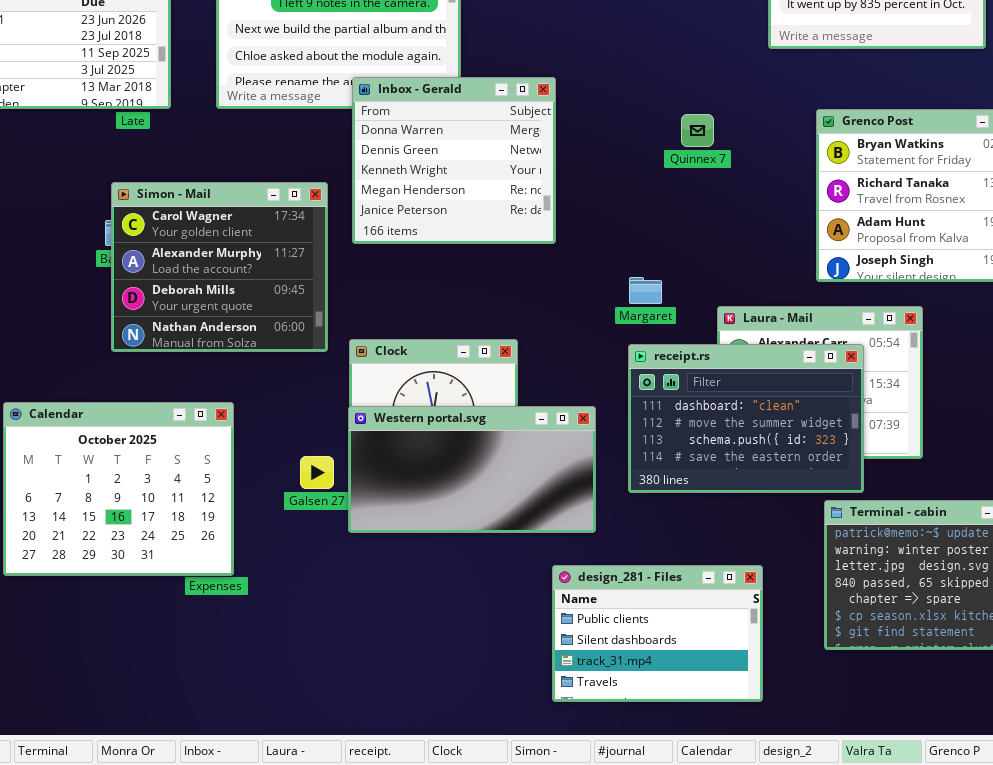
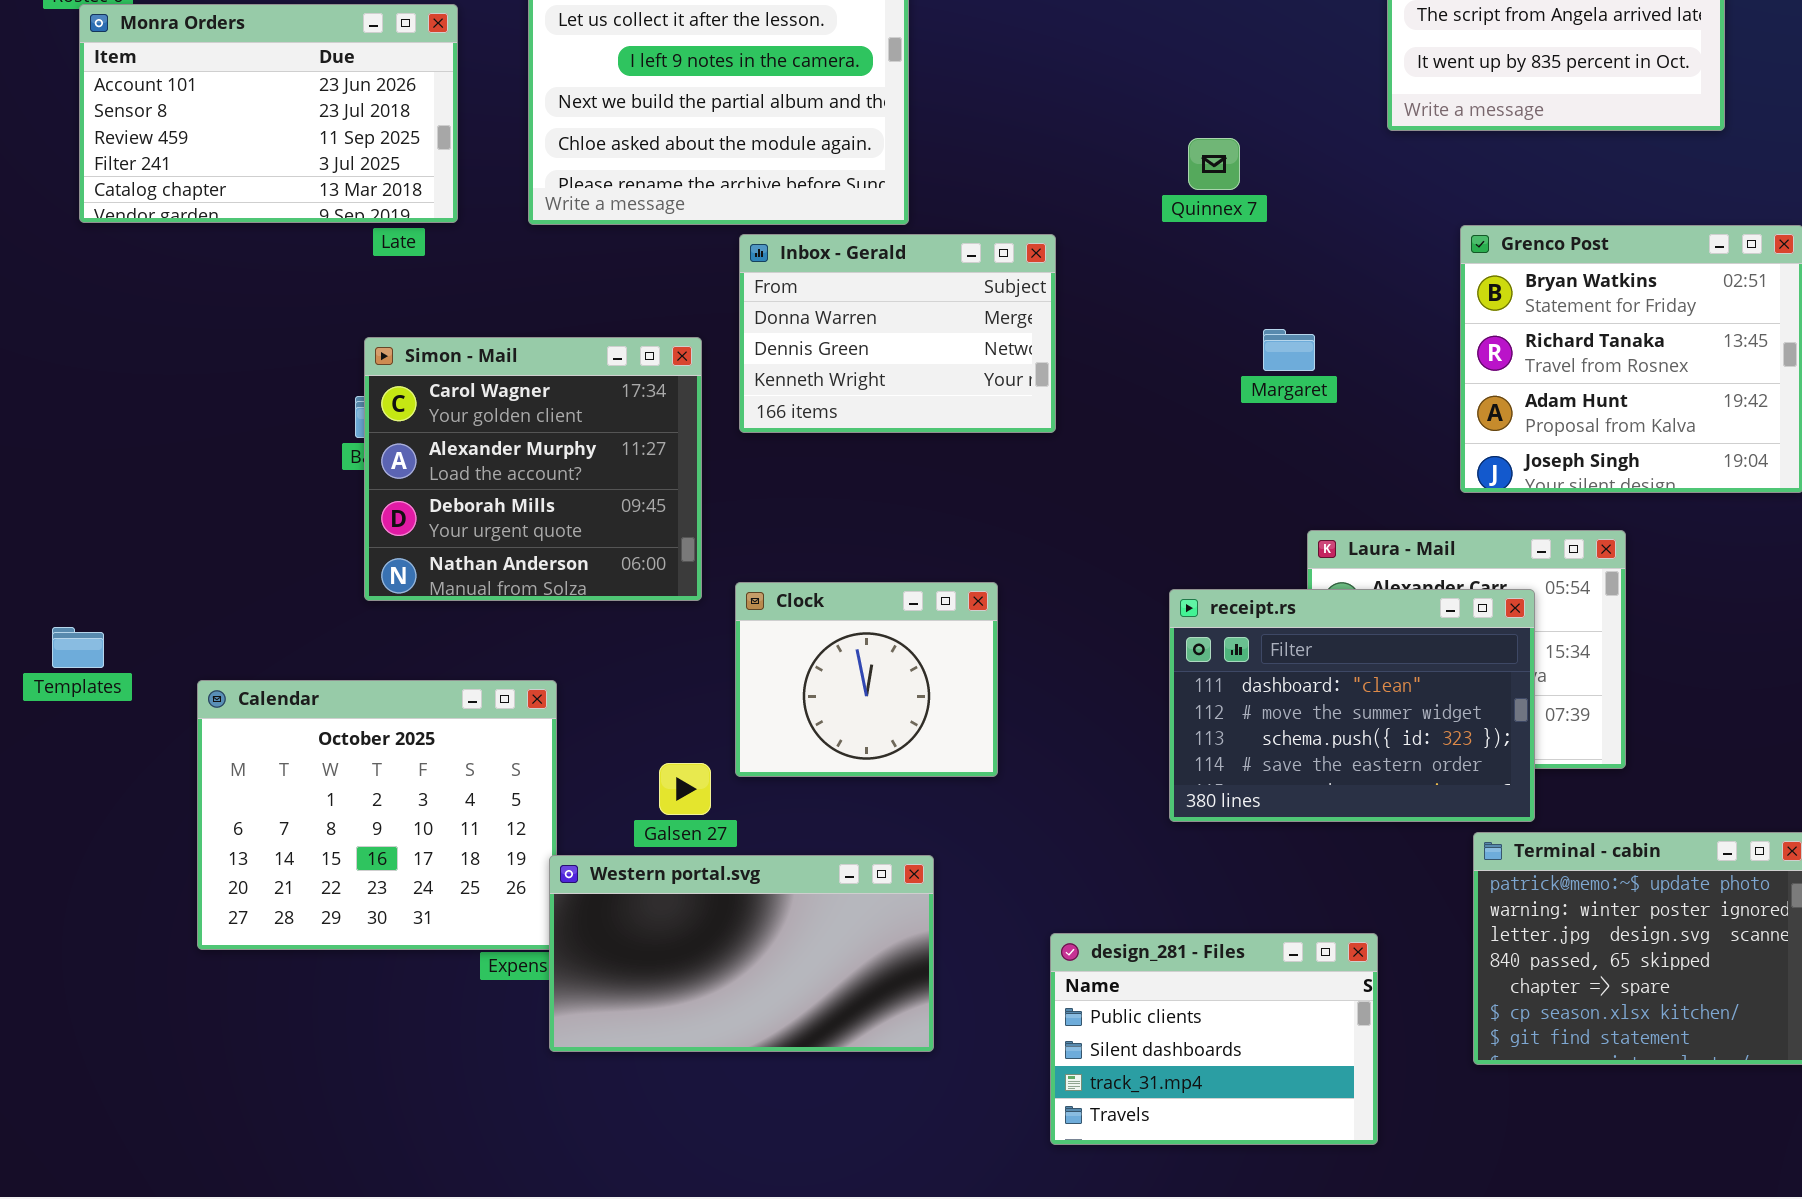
Inbox - Gerald: [352,77,556,244] -> [739,234,1056,433], resized
Quinnex 7: [681,114,714,147] -> [1188,138,1240,190], moved
Margaret: [629,277,662,304] -> [1263,329,1315,371], moved
Western portal.svg: [348,406,596,533] -> [549,855,934,1052], moved

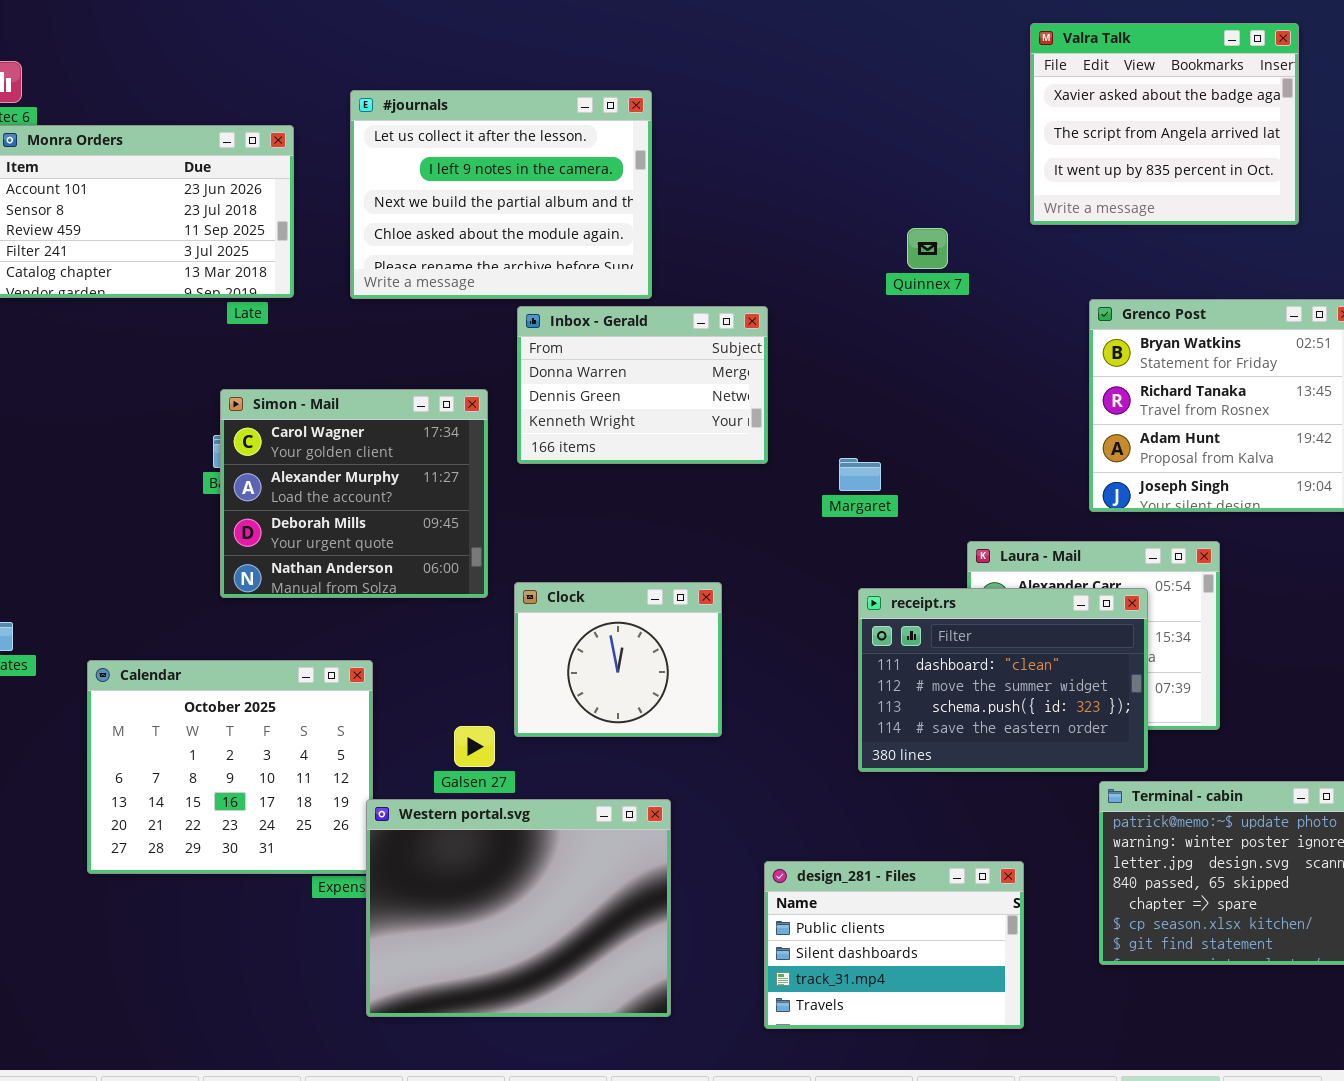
Quinnex 7: [1188,138,1240,190] -> [907,228,948,269], moved
Margaret: [1263,329,1315,371] -> [839,458,881,491], moved
Western portal.svg: [549,855,934,1052] -> [366,799,671,1017], resized

